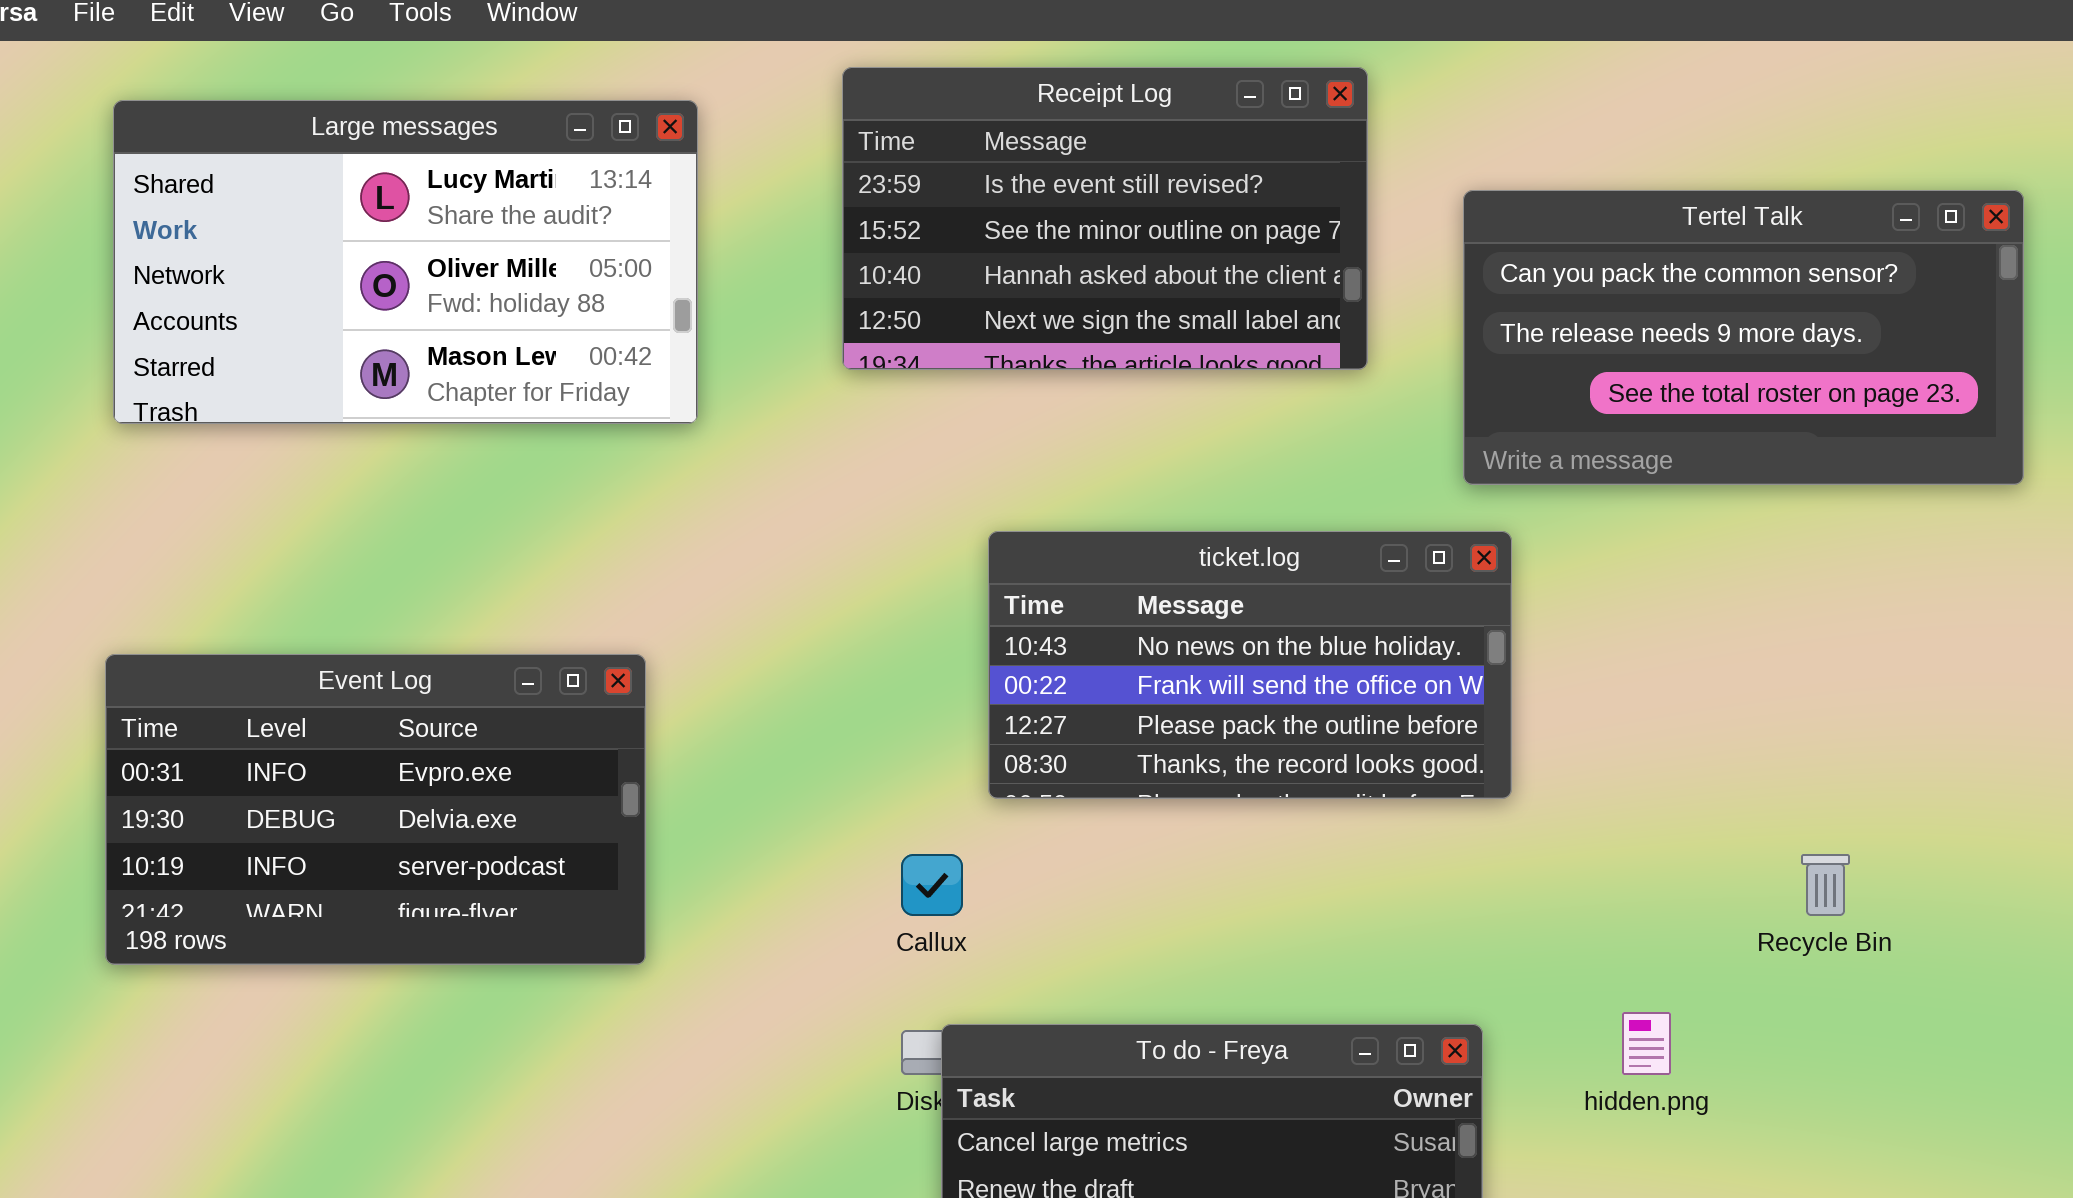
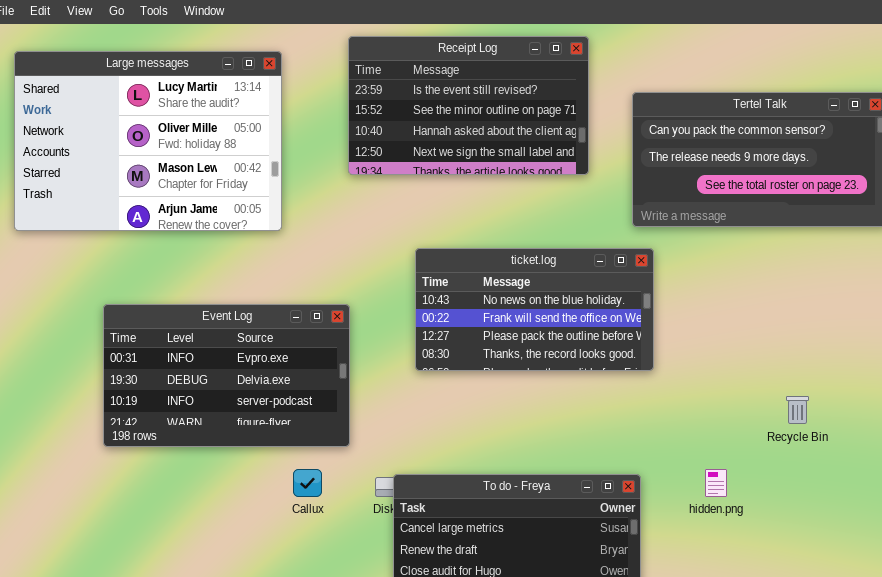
Large messages: [113,100,698,424] -> [14,51,282,231], resized
Event Log: [105,654,646,965] -> [103,304,350,447], moved
Callux: [901,854,963,916] -> [293,469,322,497], moved

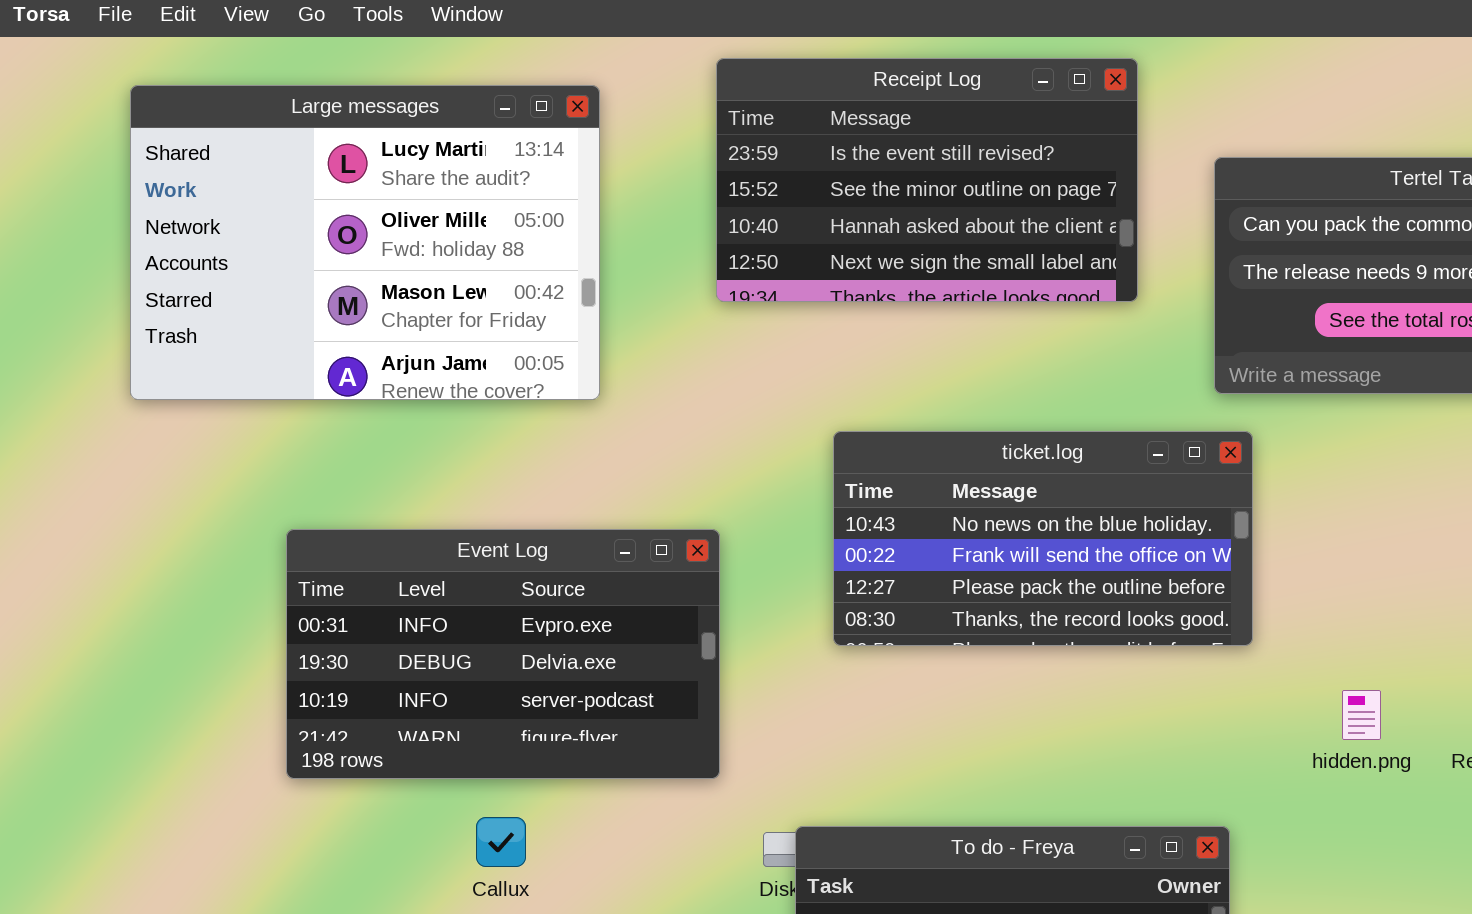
Callux: [293,469,322,497] -> [476,817,526,867], moved
hidden.png: [705,469,727,497] -> [1342,690,1381,740], moved

